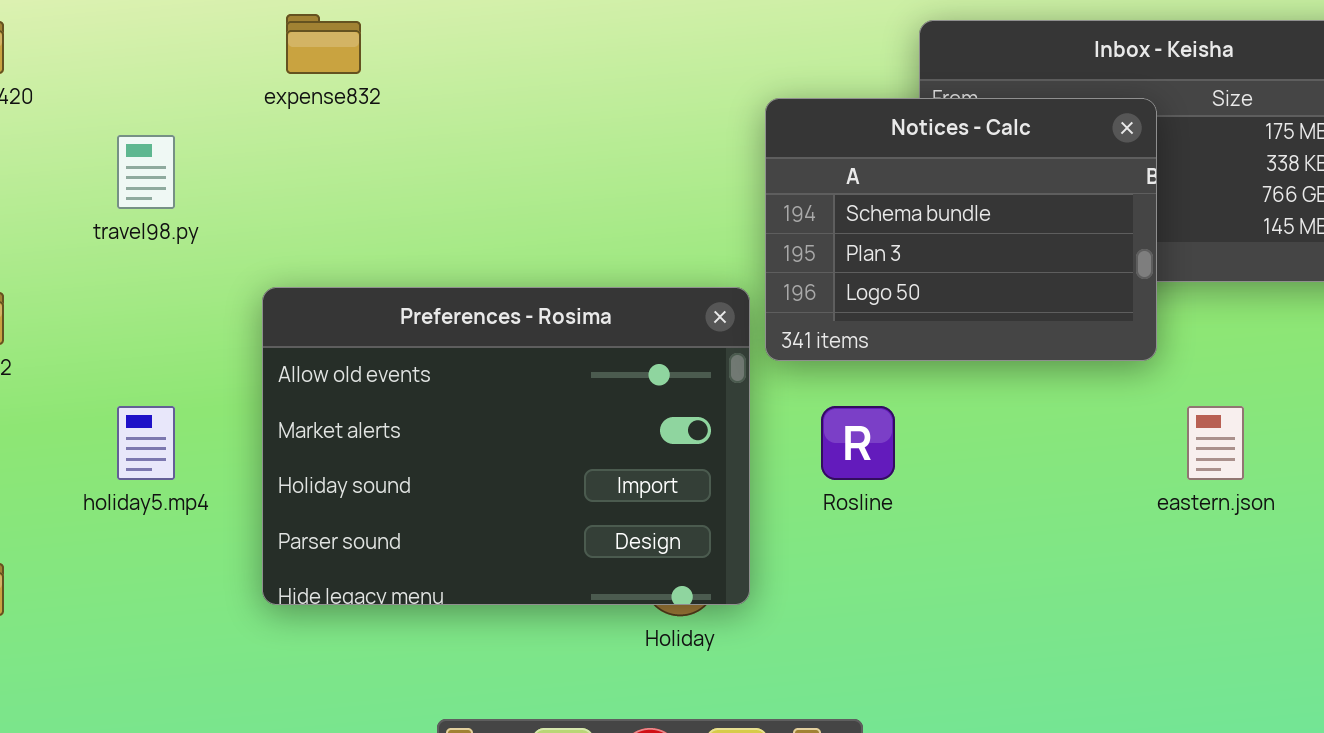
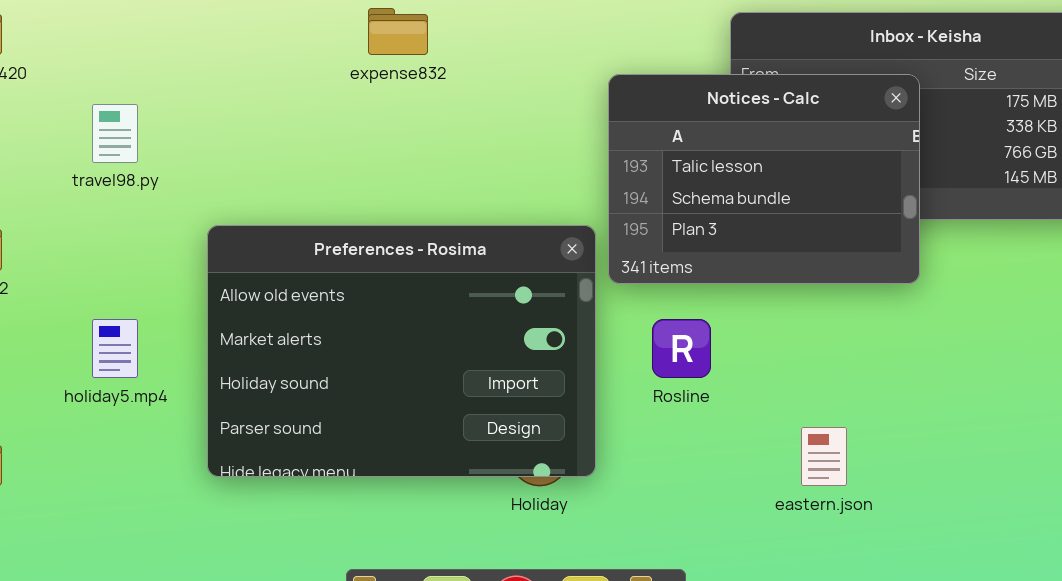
expense832: [286,14,361,74] -> [368,8,428,55], moved
Notices - Calc: [765,98,1157,361] -> [608,74,920,284], scrolled up 1 row
eastern.json: [1187,406,1244,480] -> [801,427,847,486], moved

